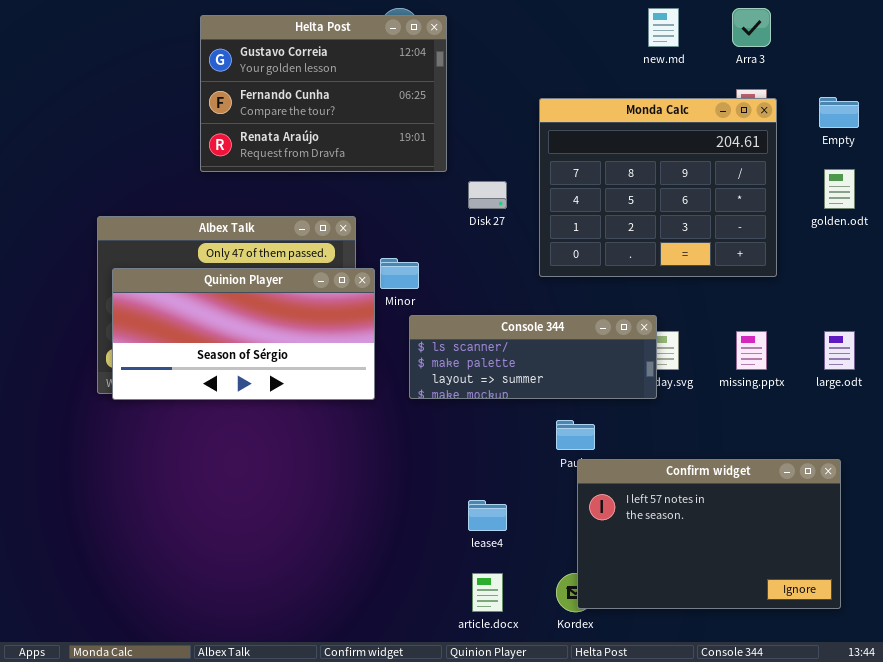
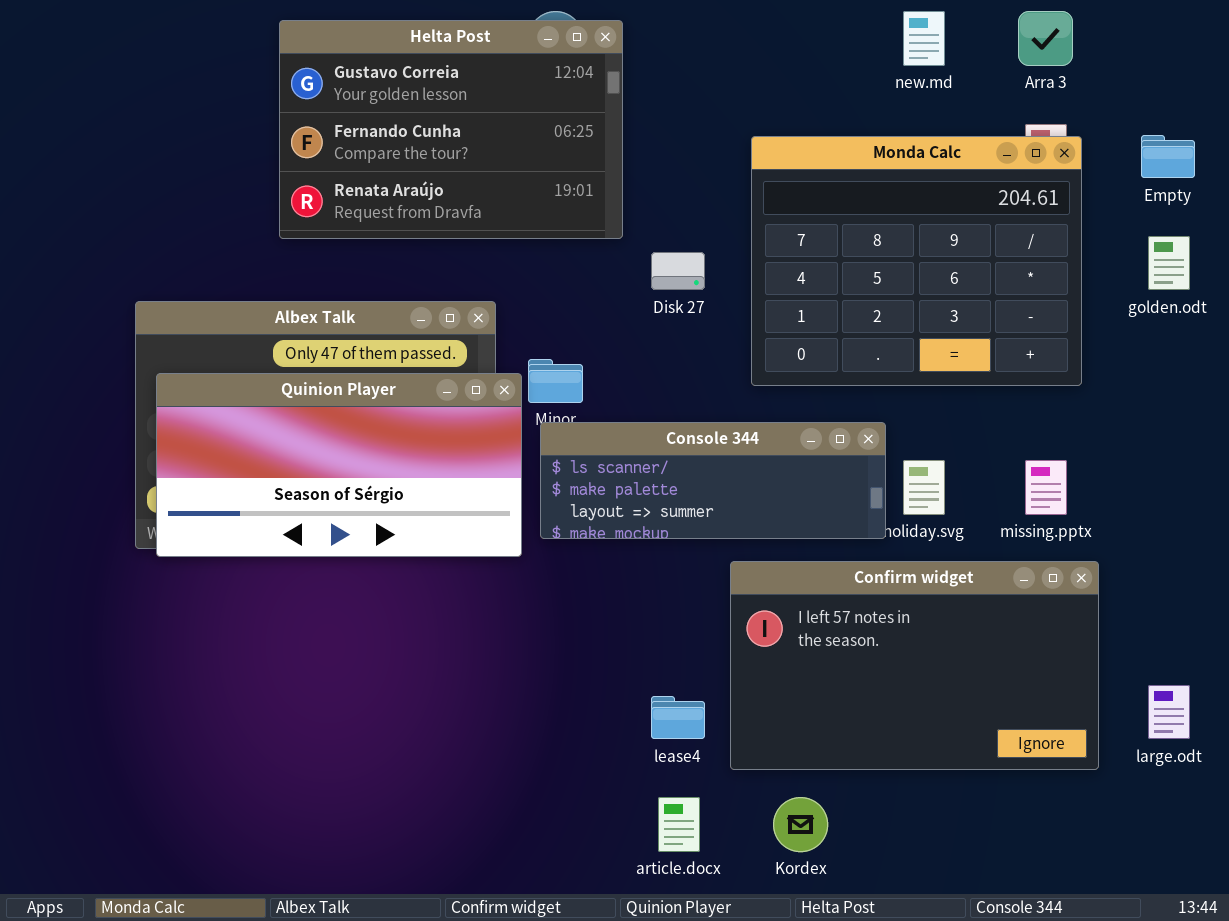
Console 344: [409,315,657,399] -> [540,422,886,539], moved
large.odt: [824,331,855,370] -> [1148,685,1190,739], moved
Confirm widget: [577,459,841,609] -> [730,561,1099,770], moved

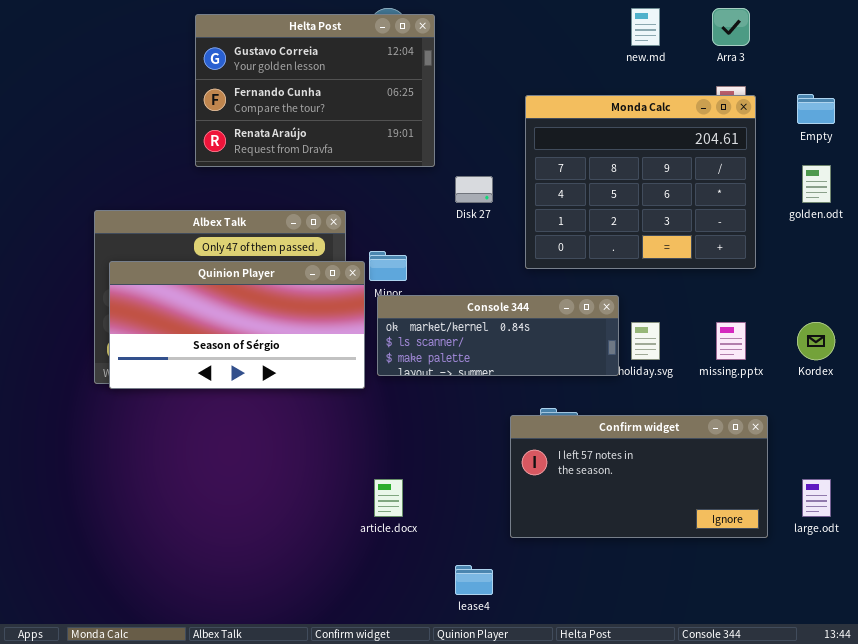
Console 344: [540,422,886,539] -> [377,295,619,376], scrolled up 1 row
Confirm widget: [730,561,1099,770] -> [510,415,768,538], resized
lease4: [651,696,705,739] -> [455,565,493,595], moved
article.docx: [658,797,700,852] -> [374,479,403,517], moved
Kordex: [773,797,828,852] -> [797,322,835,360], moved

